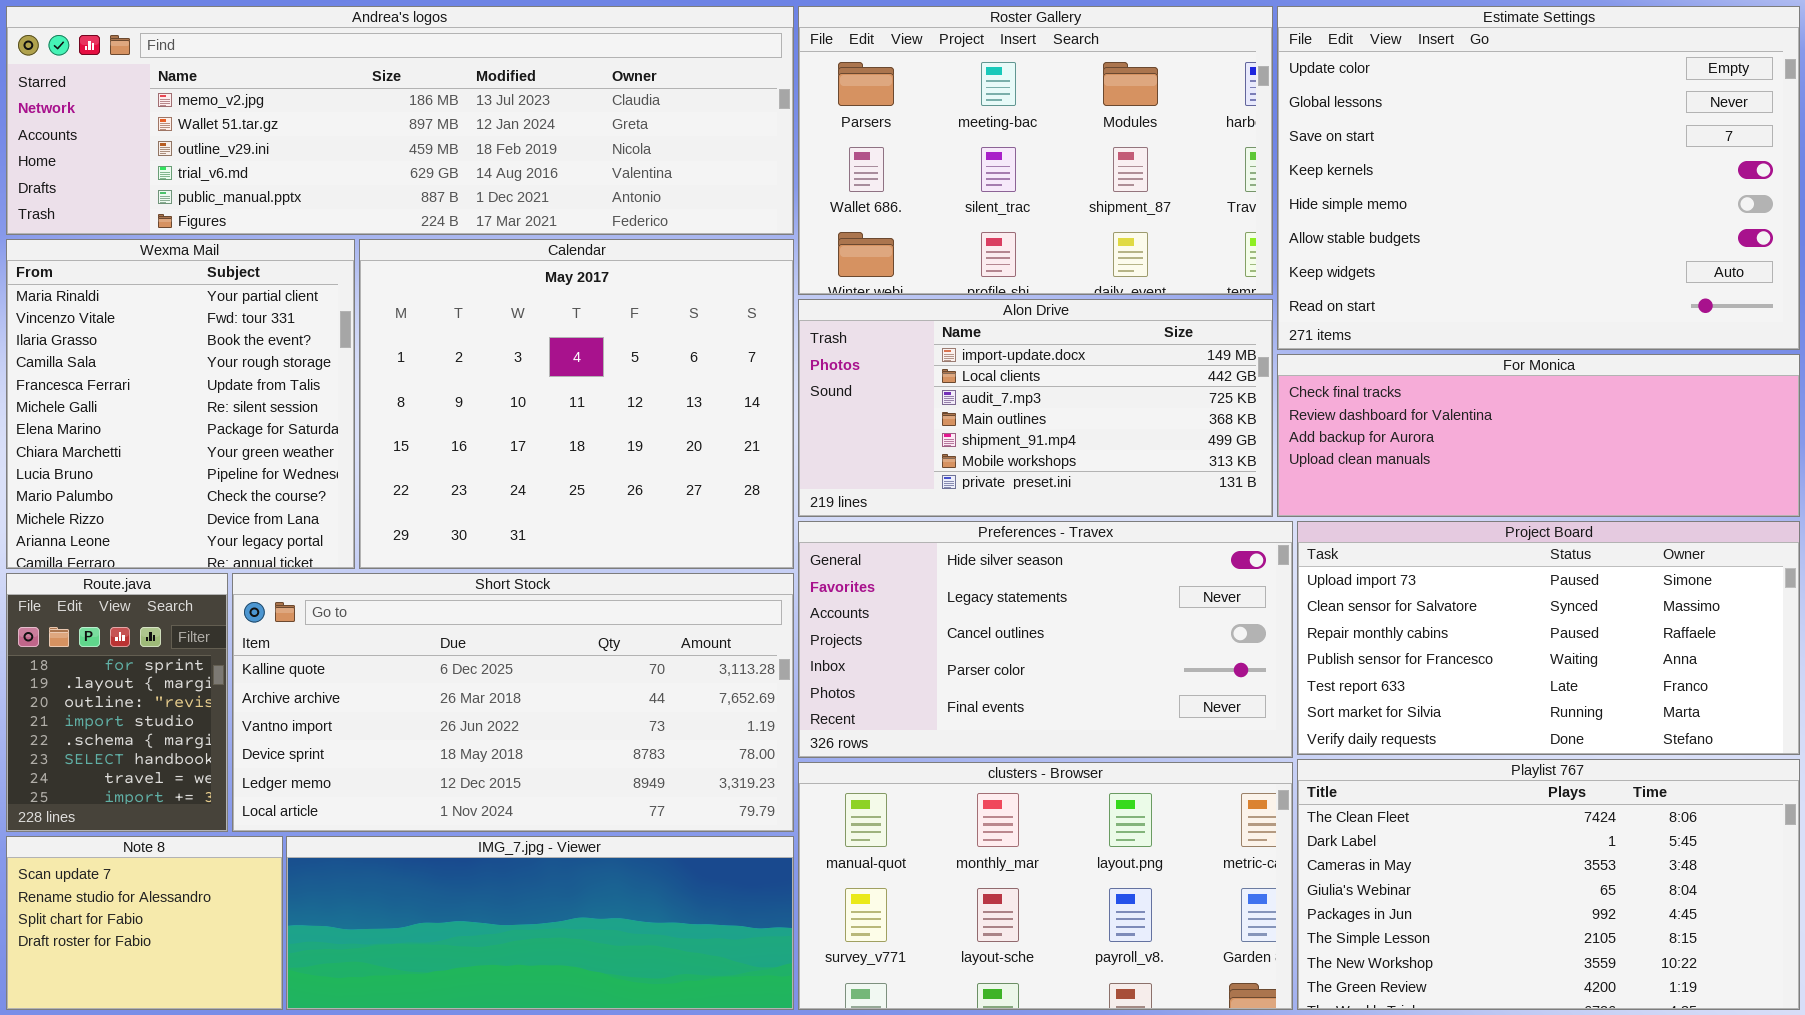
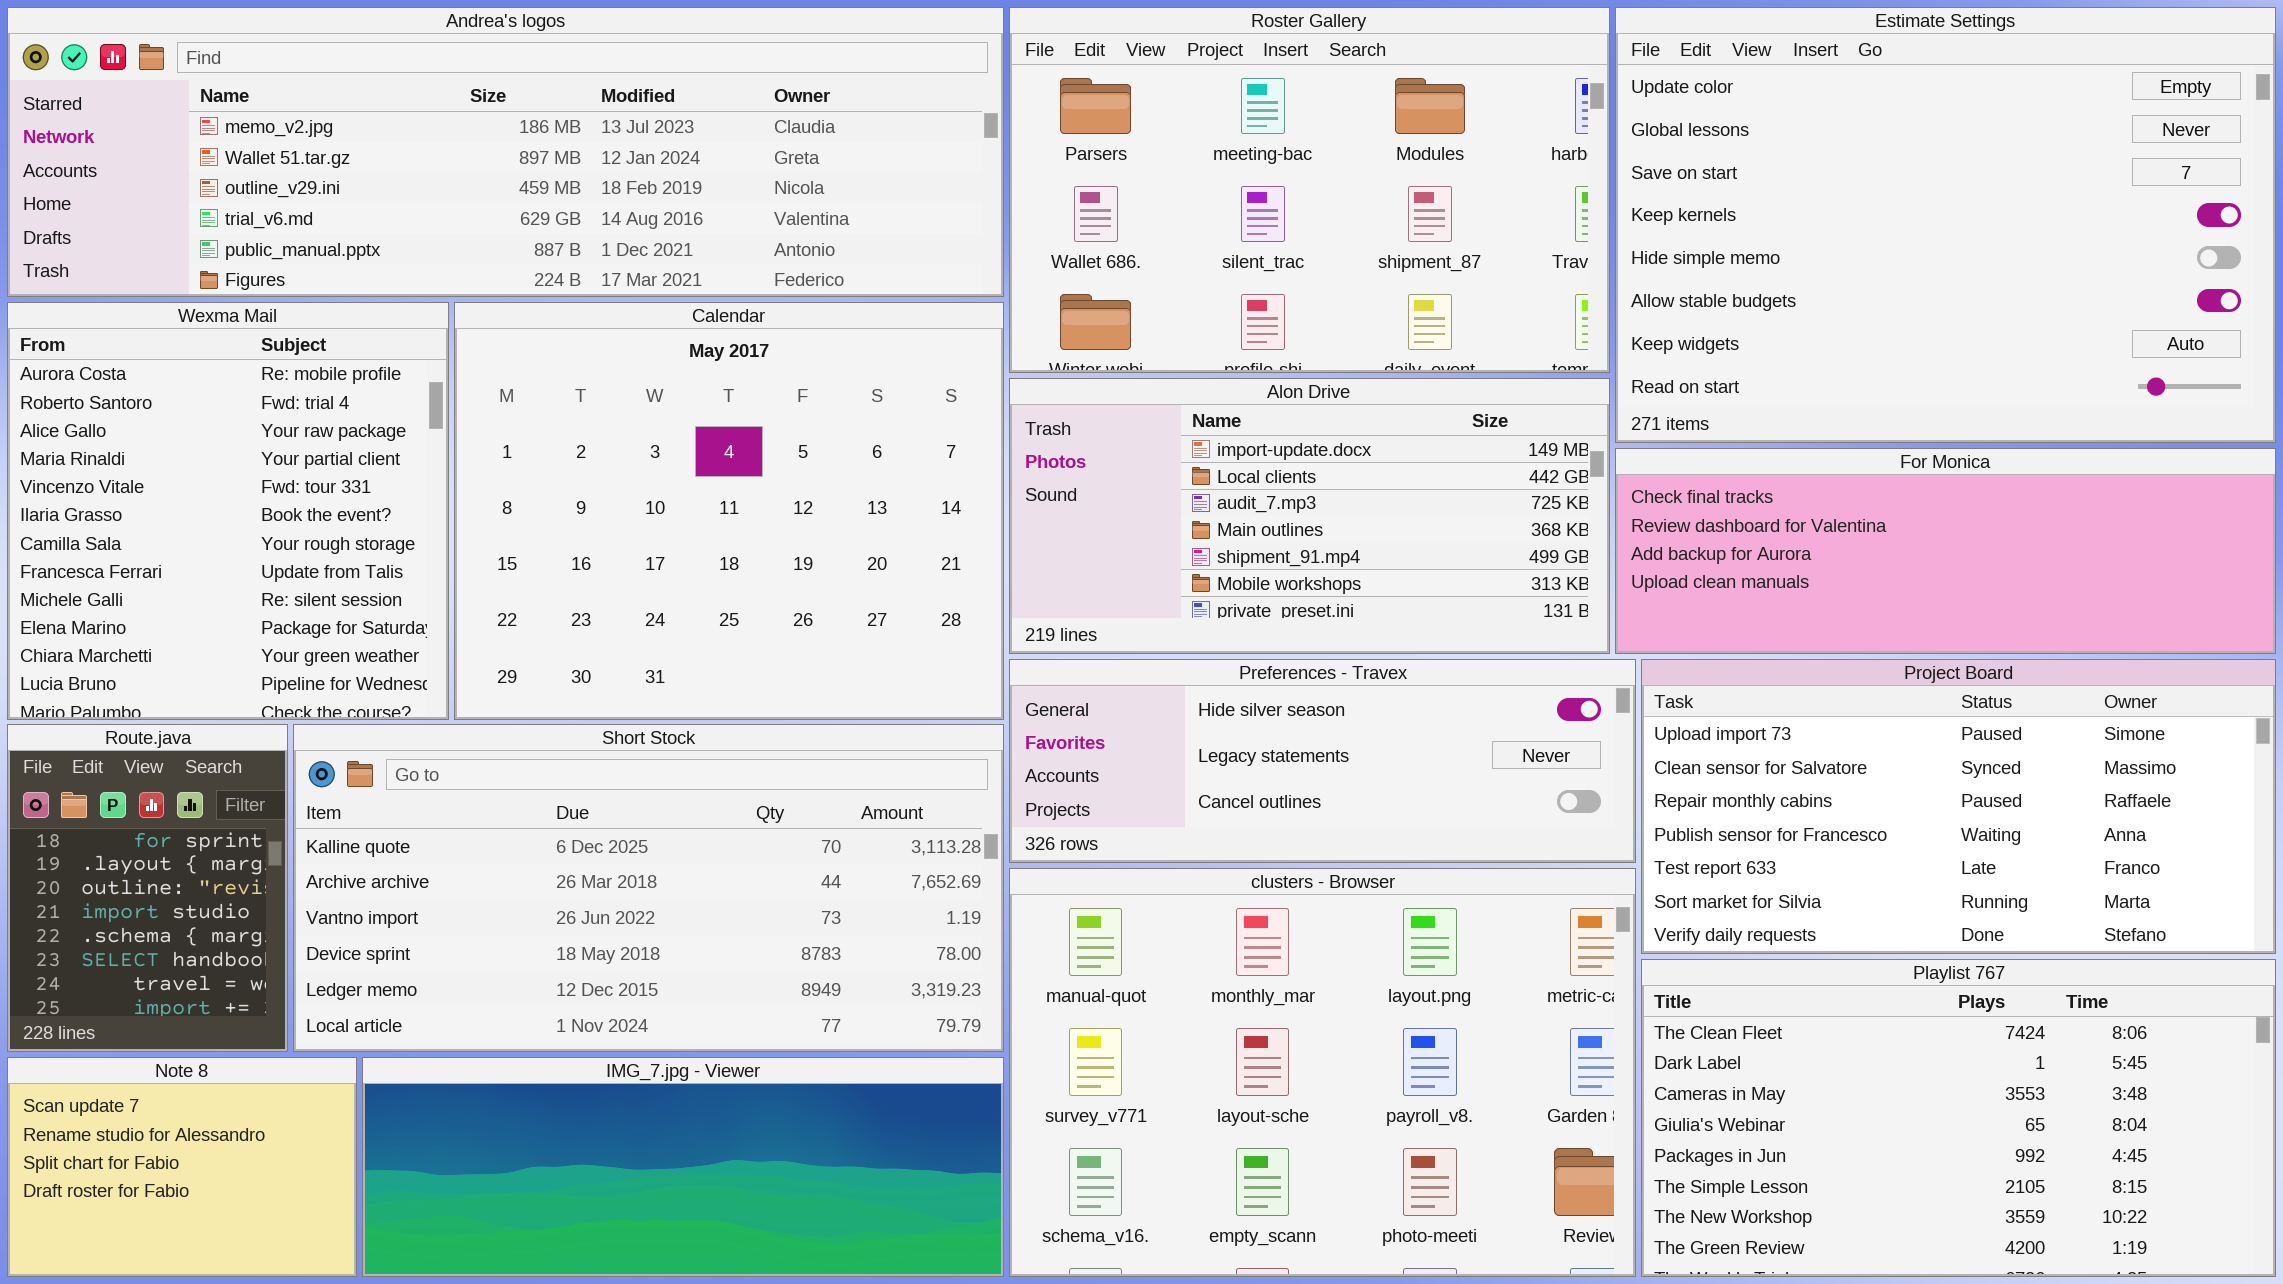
Wexma Mail: [6,239,355,569] -> [7,302,449,720], scrolled up 3 rows
Preferences - Travex: [798,521,1293,758] -> [1009,659,1636,863], resized
clusters - Browser: [798,762,1293,1010] -> [1009,868,1636,1277], resized

